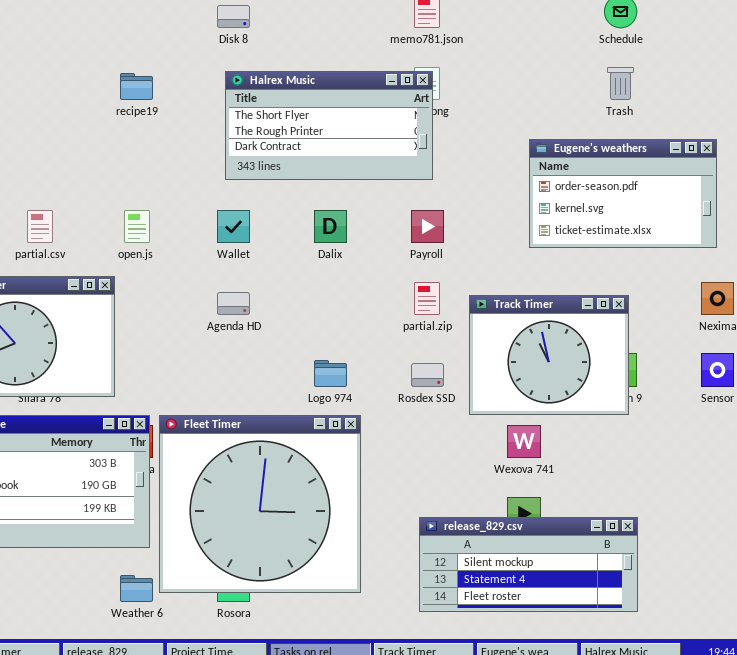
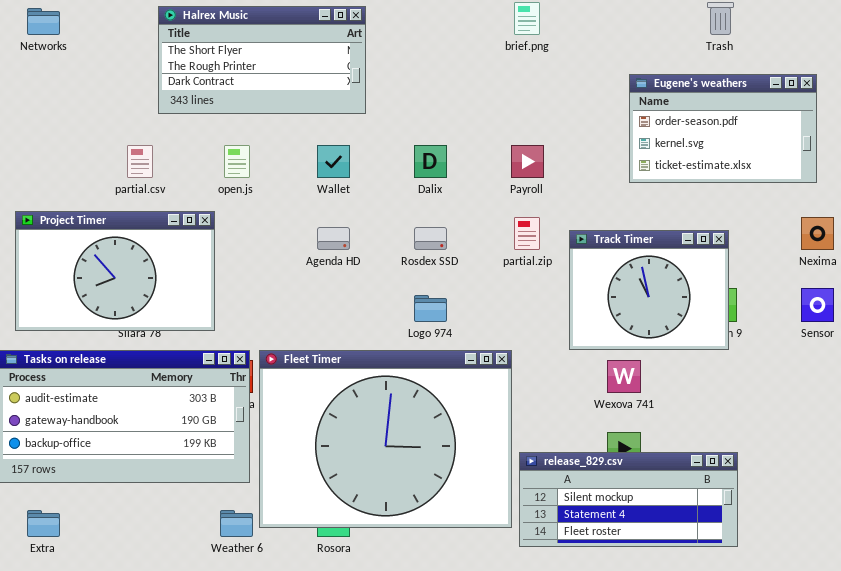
Halrex Music: [225,71,433,180] -> [158,6,366,114], moved
Rosdex SSD: [411,363,444,387] -> [414,227,447,250], moved
Fleet Timer: [159,415,361,593] -> [259,350,512,528], resized

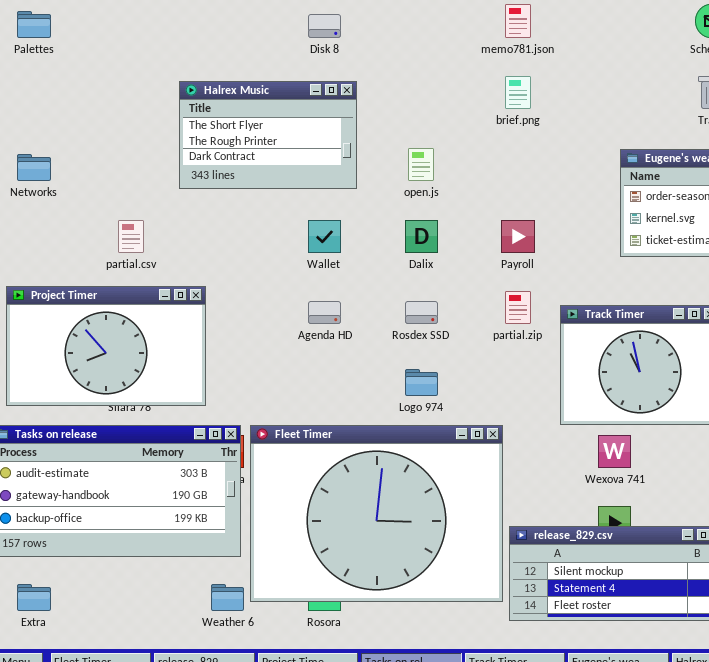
Halrex Music: [158,6,366,114] -> [179,81,357,189], resized
Networks: [27,8,60,35] -> [17,154,51,181], moved
open.js: [224,145,250,178] -> [408,148,434,181], moved

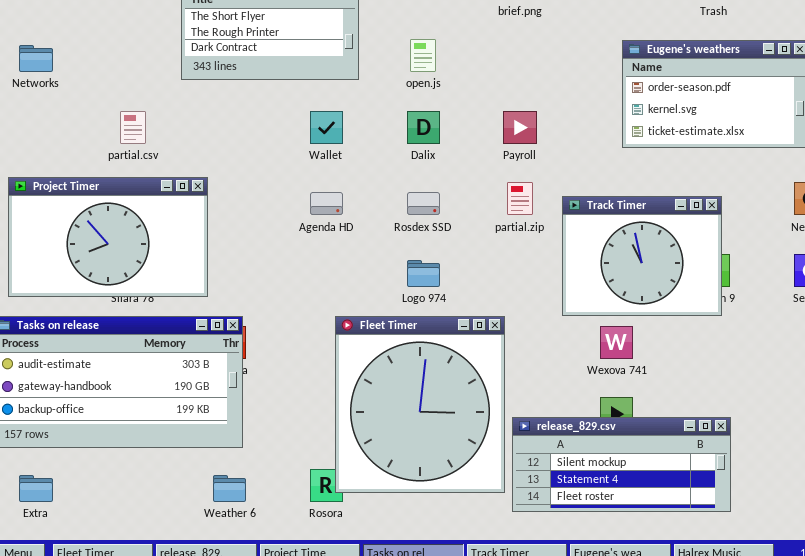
Fleet Timer: [250,425,503,602] -> [335,316,505,493], resized

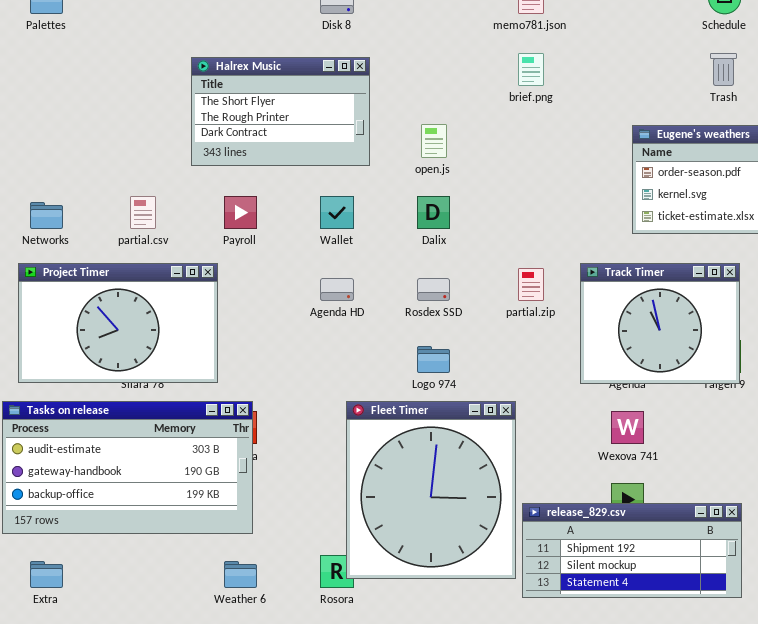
Networks: [19,45,53,72] -> [30,202,63,229], moved
Payroll: [503,111,537,144] -> [224,196,257,229], moved
Track Timer: [562,196,722,316] -> [580,263,740,384], moved
release_829.csv: [512,417,731,512] -> [522,503,742,598], scrolled up 1 row

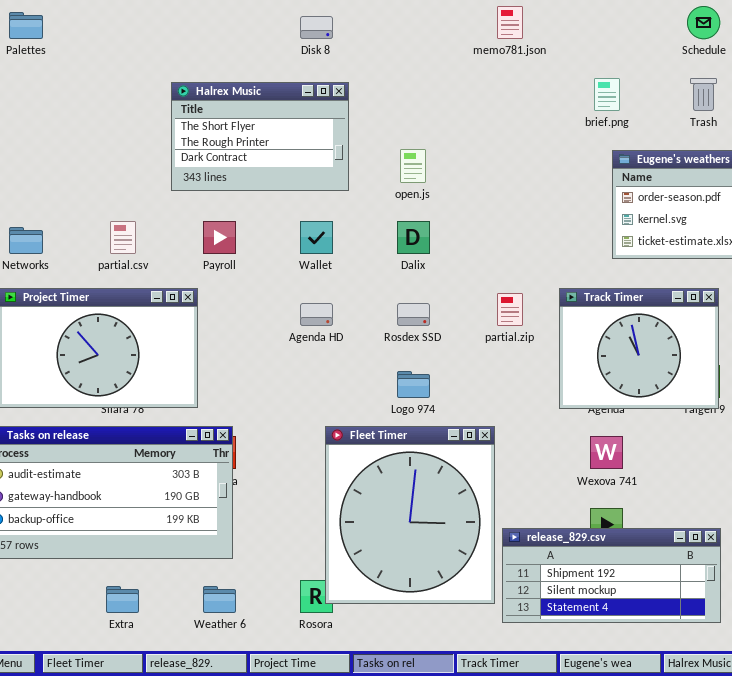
brief.png: [518,53,544,86] -> [594,78,620,111], moved
Extra: [30,561,63,588] -> [106,586,139,613], moved

